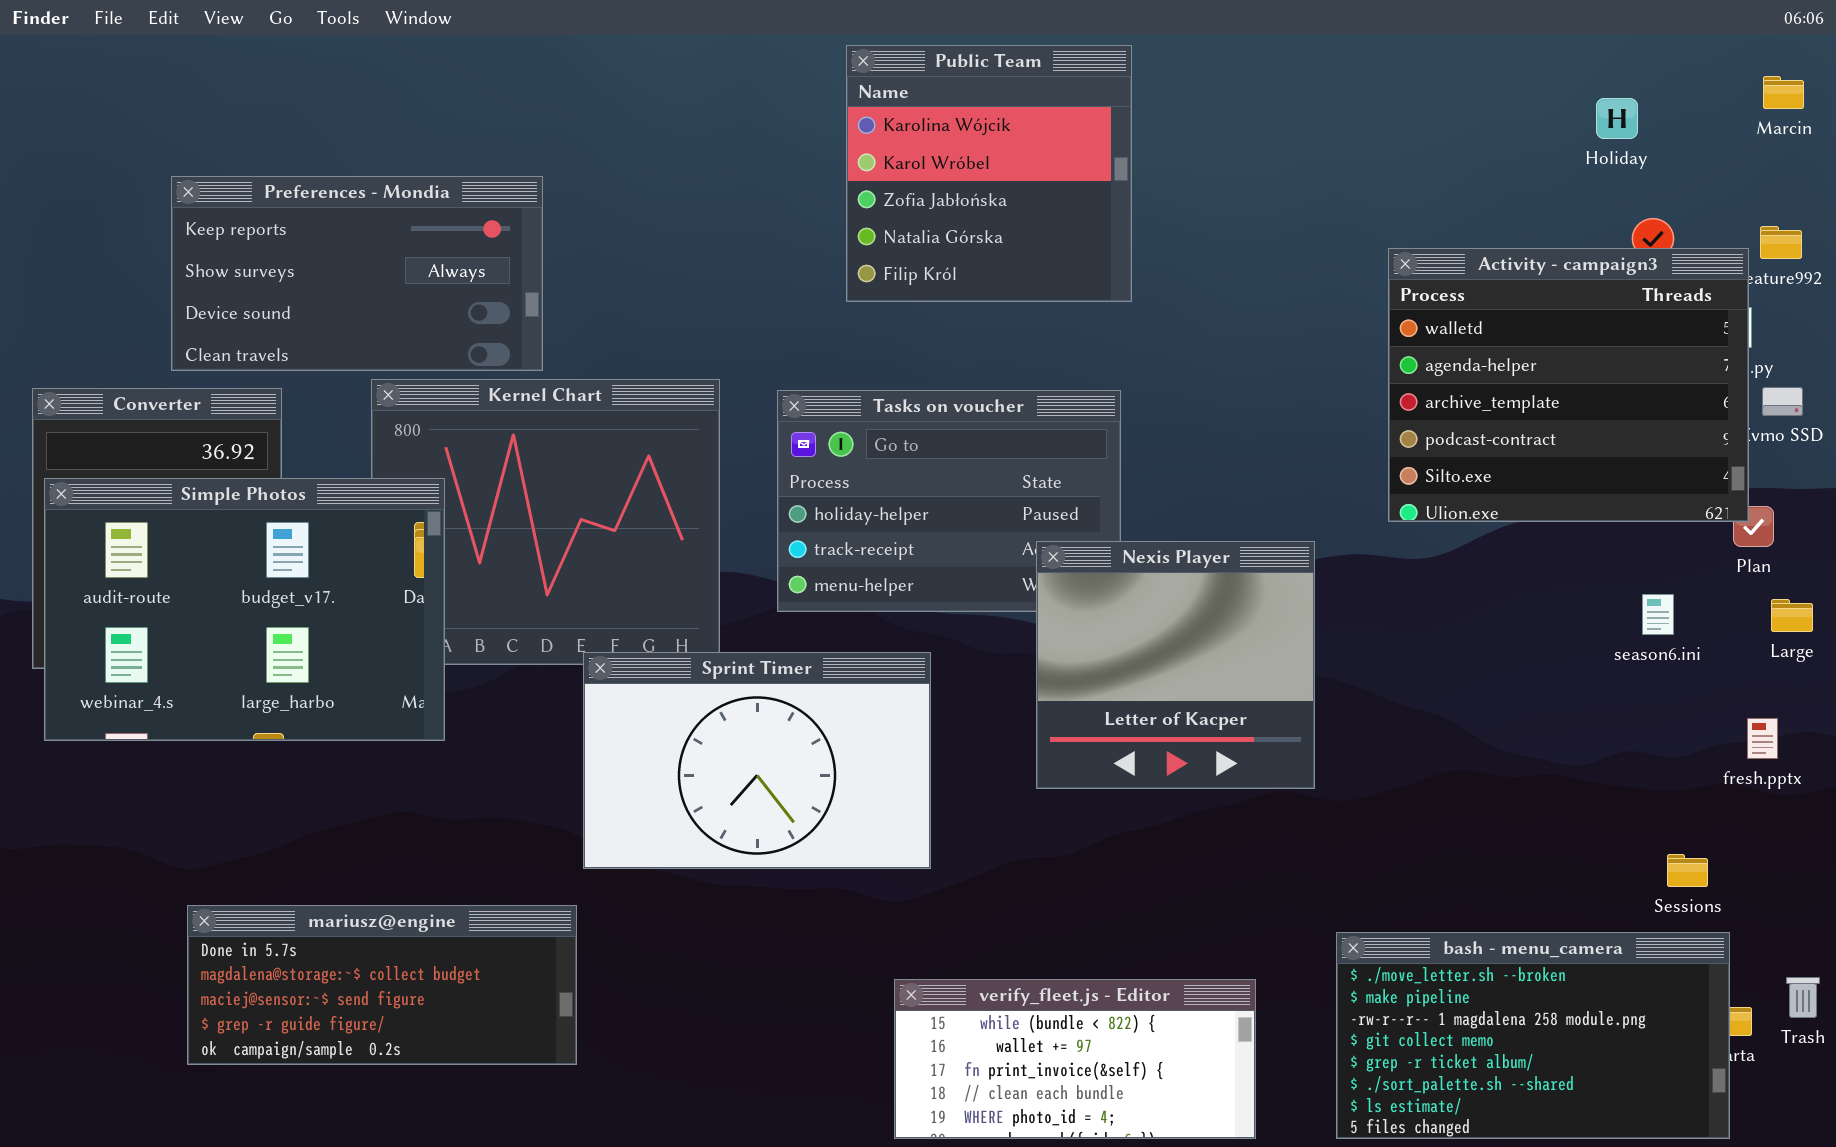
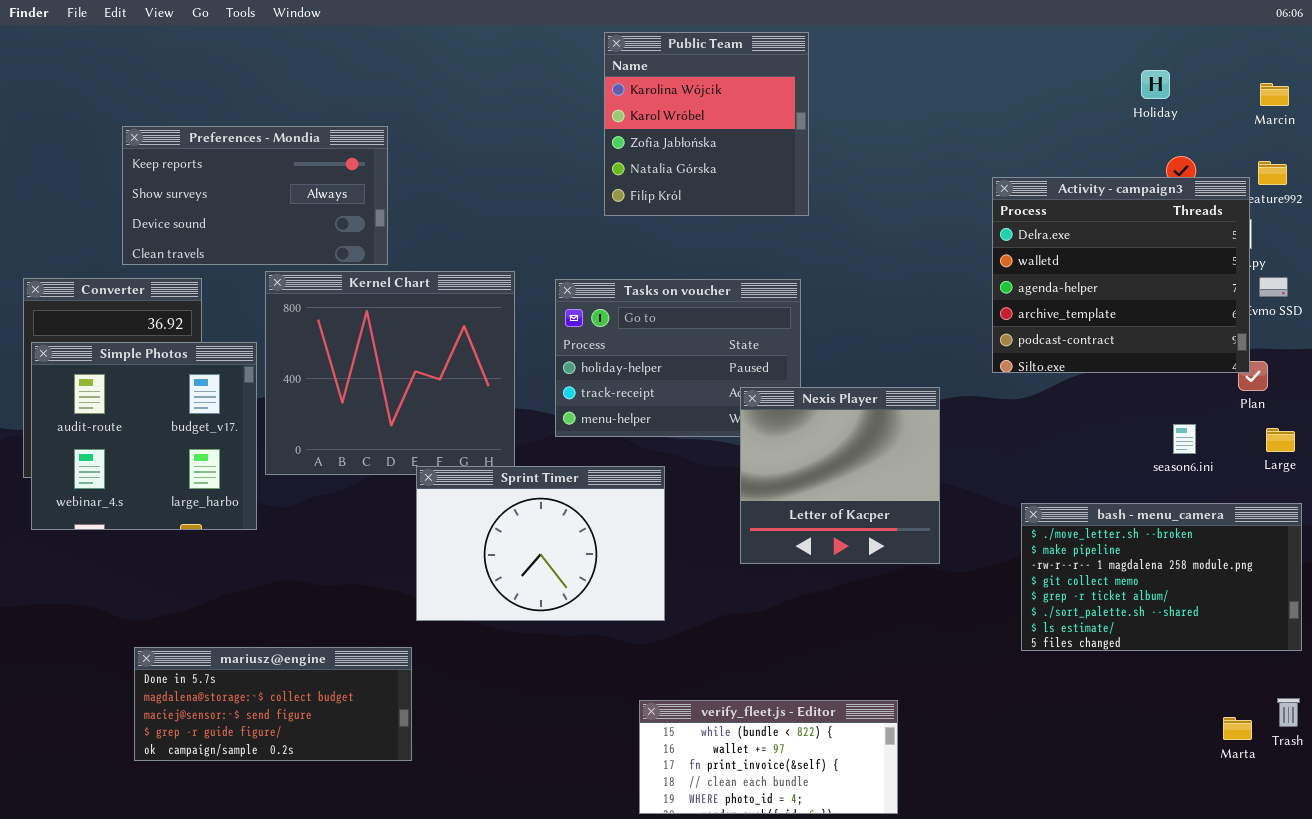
Marcin: [1763,76,1804,109] -> [1260,83,1289,106], moved
Activity - campaign3: [1388,248,1749,522] -> [992,177,1250,373], scrolled up 1 row
Simple Photos: [44,478,445,741] -> [31,342,257,530], resized
bash - menu_camera: [1336,932,1730,1139] -> [1021,503,1302,651], moved

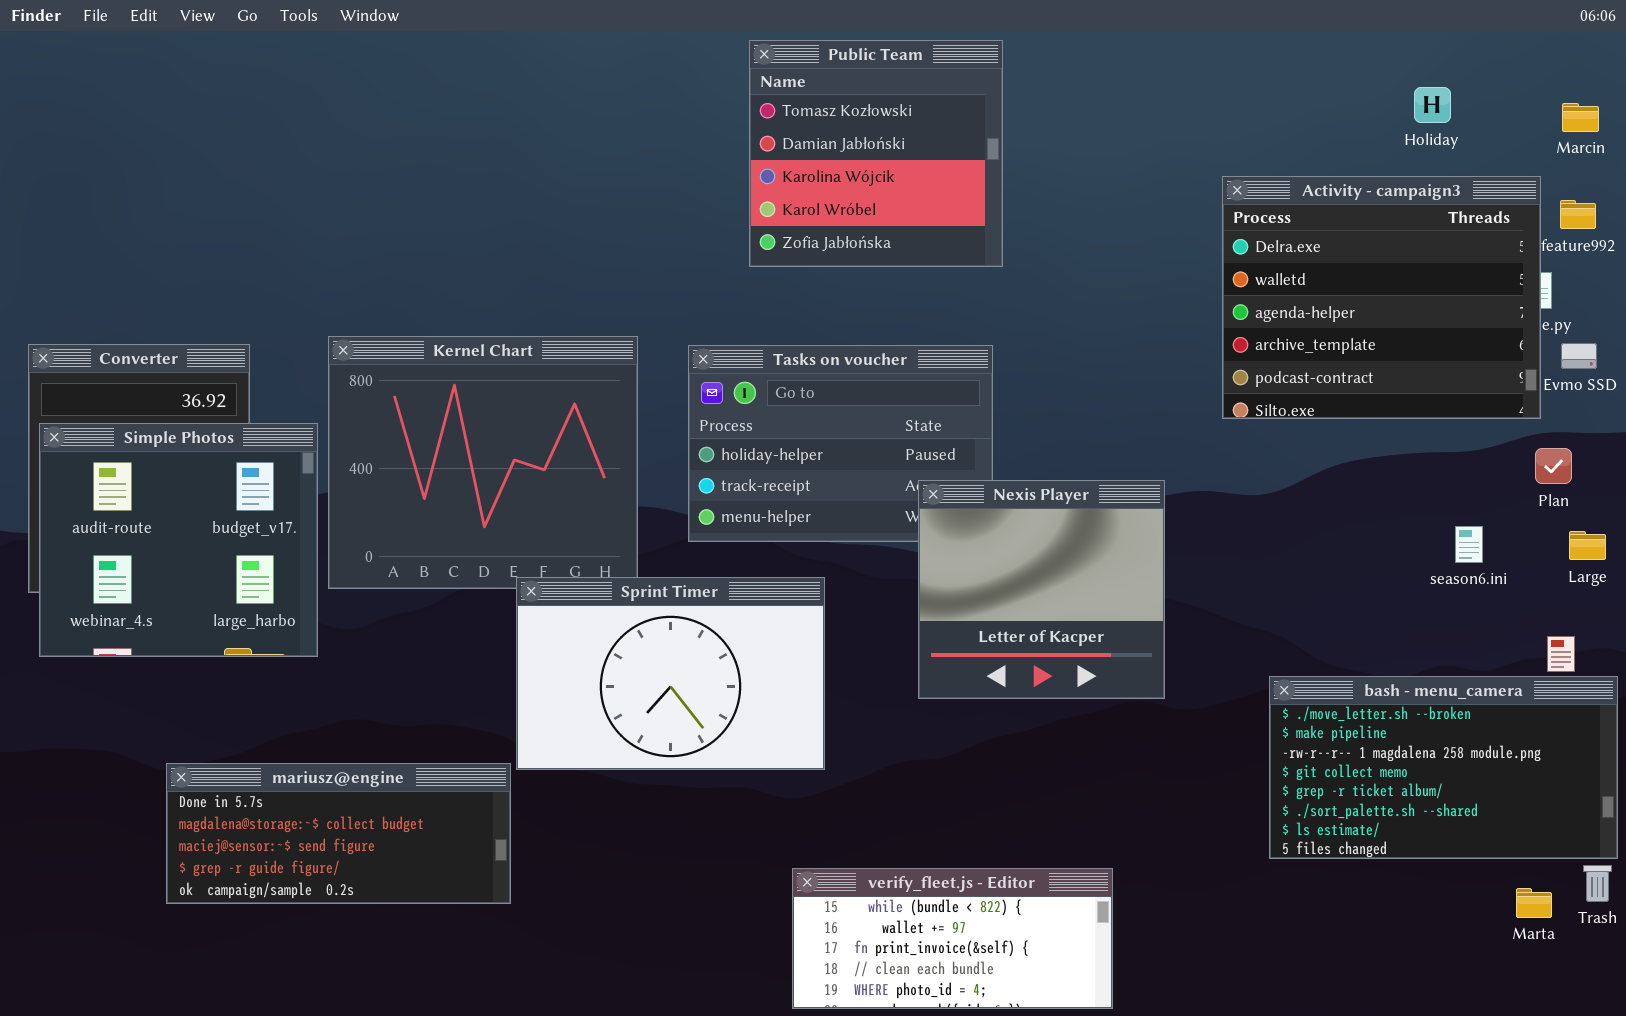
Public Team: [604,32,809,216] -> [749,40,1003,267], scrolled up 2 rows
Preferences - Mondia: [122,126,388,265] -> none, closed
Activity - campaign3: [992,177,1250,373] -> [1222,176,1541,419], moved
bash - menu_camera: [1021,503,1302,651] -> [1269,676,1618,859], moved
mariusz@engine: [134,647,412,761] -> [166,763,511,904], moved

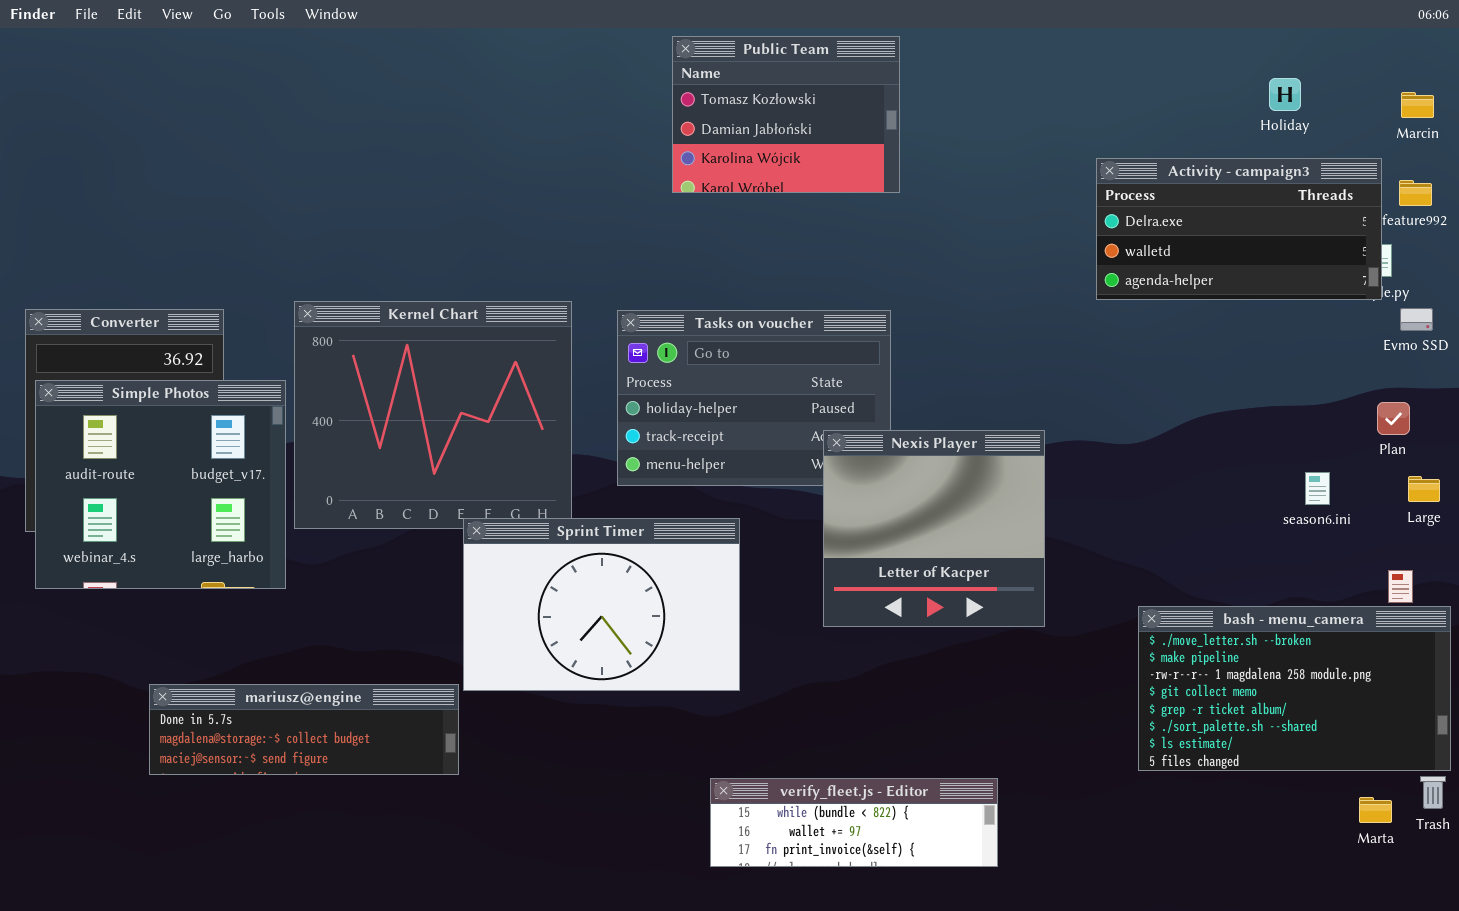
Public Team: [749,40,1003,267] -> [672,36,900,193], resized
Activity - campaign3: [1222,176,1541,419] -> [1096,158,1382,300], resized
mariusz@engine: [166,763,511,904] -> [149,684,459,775], resized
verify_fleet.js - Editor: [792,868,1113,1009] -> [710,778,998,867], resized

